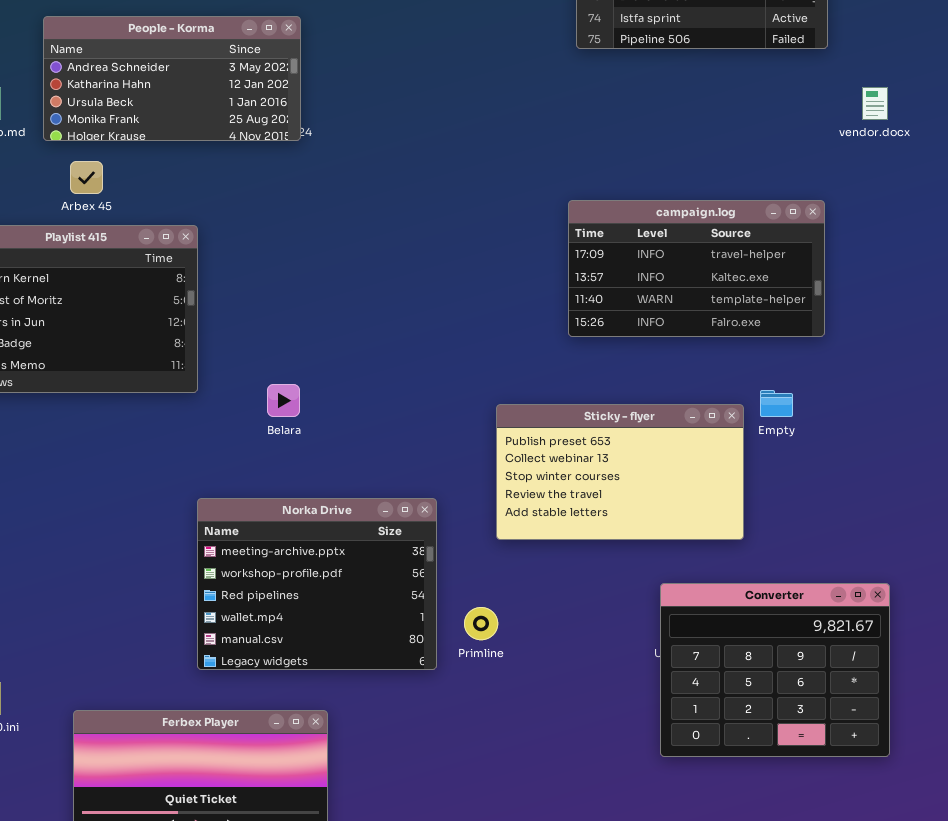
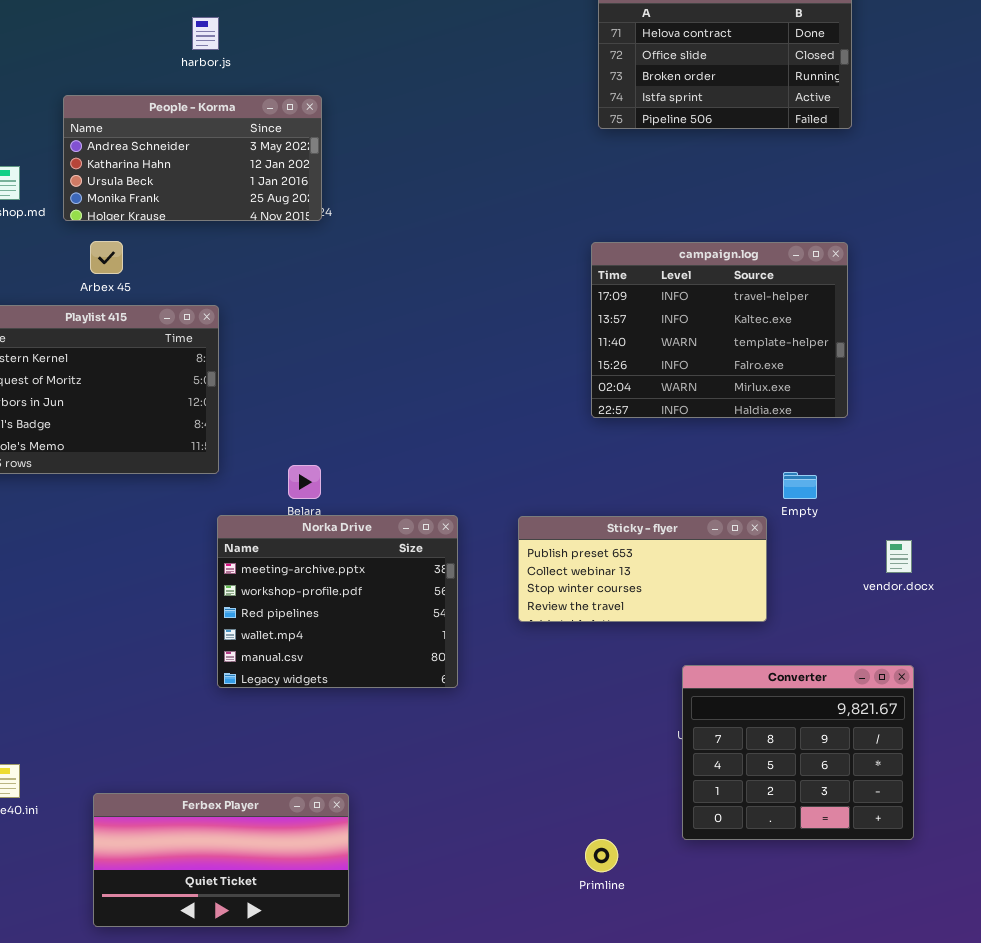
vendor.docx: [862,87,888,120] -> [886,540,912,573], moved
campaign.log: [568,200,825,337] -> [591,242,848,418], resized
Sticky - flyer: [496,404,744,540] -> [518,516,767,622], resized
Norka Drive: [197,498,437,670] -> [217,515,458,688], moved
Primline: [464,607,498,640] -> [585,839,618,872], moved

